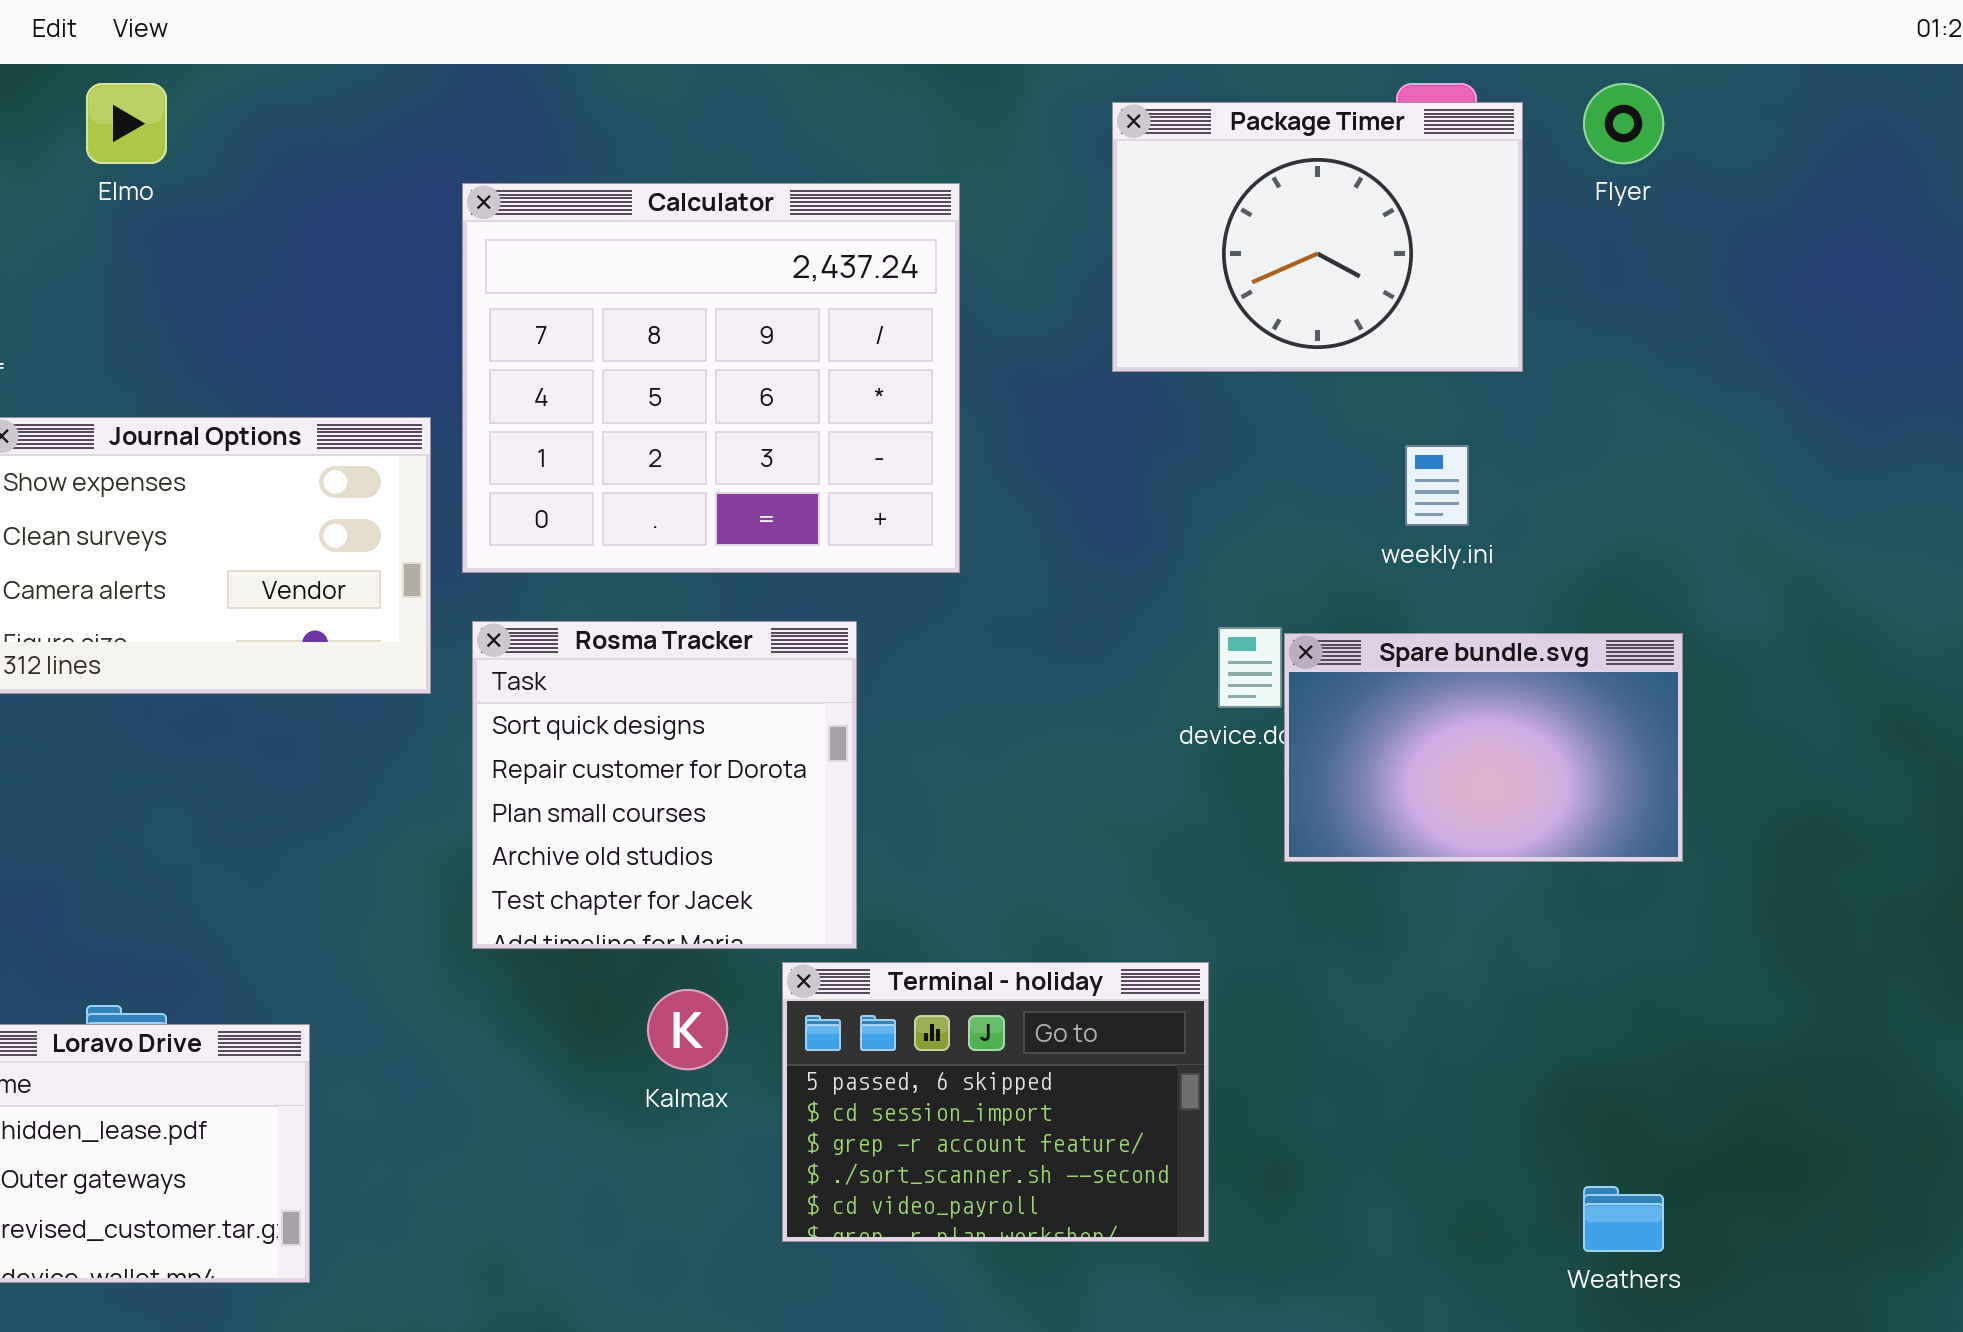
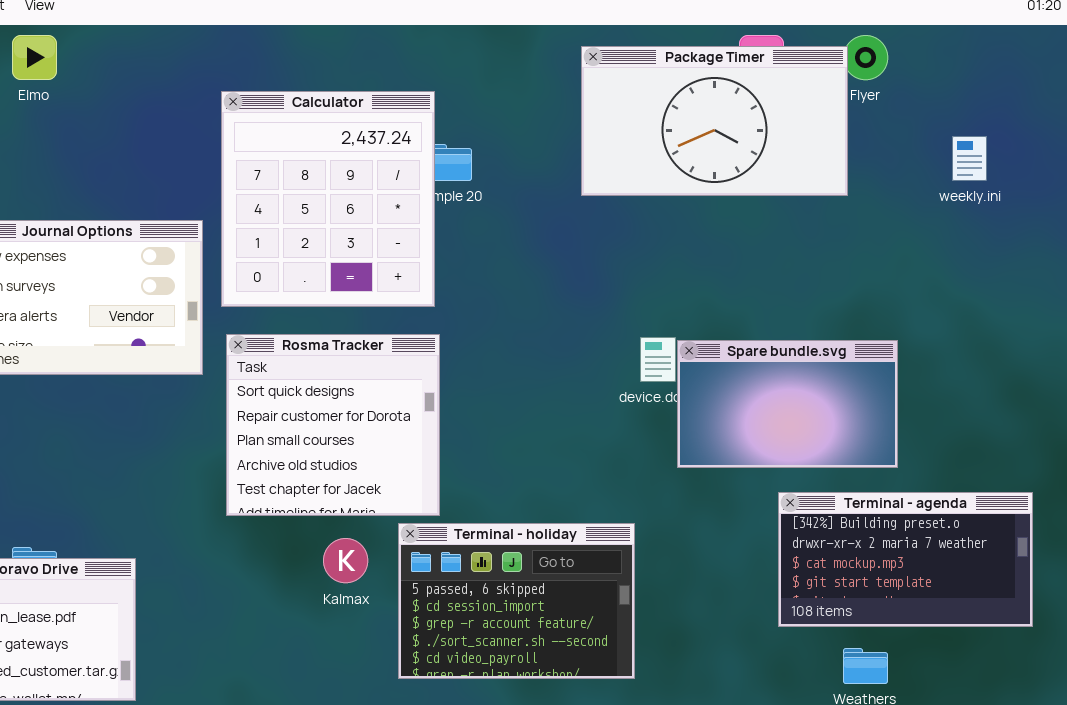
Package Timer: [1112,102,1523,372] -> [581,46,848,196], resized
Calculator: [462,183,960,573] -> [221,91,435,307], resized
weekly.ini: [1405,445,1469,526] -> [952,136,987,181], moved
Terminal - agenda: none -> [778,492,1033,627], opened

